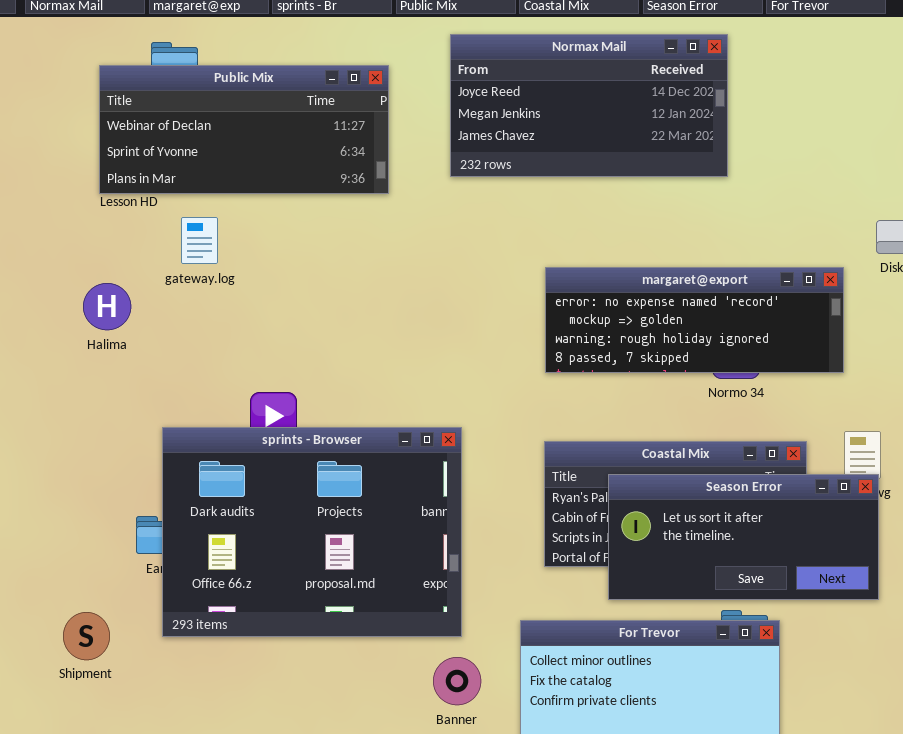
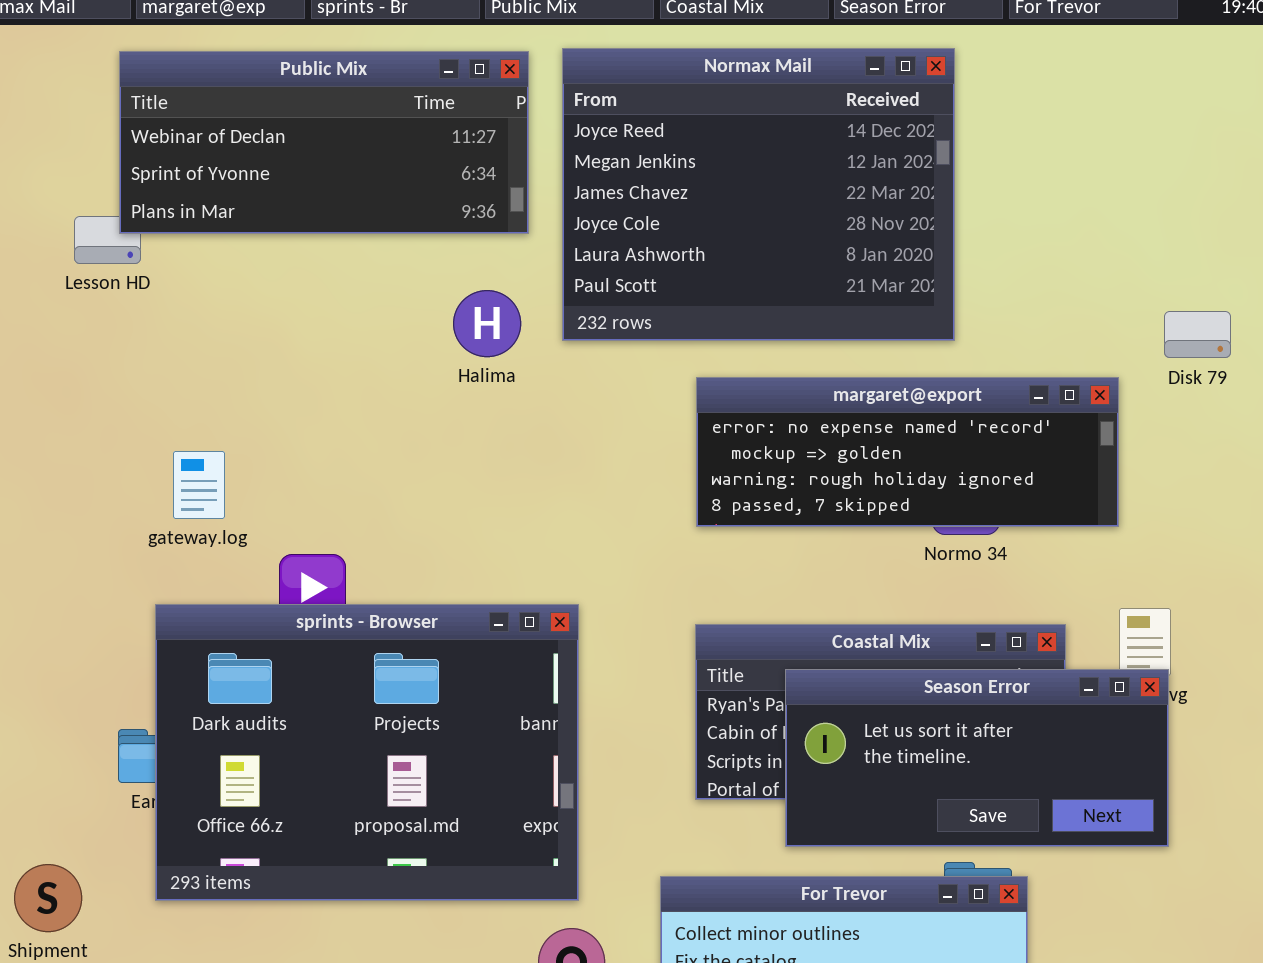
Normax Mail: [450,34,728,177] -> [562,48,955,341], resized
Public Mix: [99,65,389,194] -> [119,51,529,234], moved
gateway.log: [181,217,218,264] -> [173,451,225,519], moved
Halima: [83,283,131,330] -> [453,290,521,357], moved

